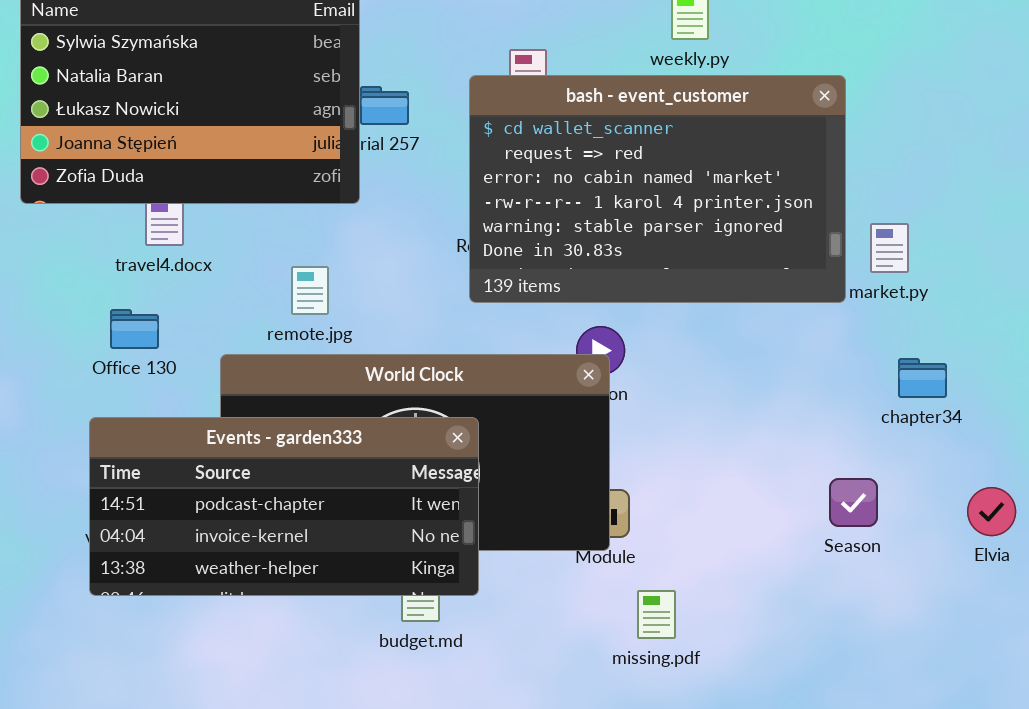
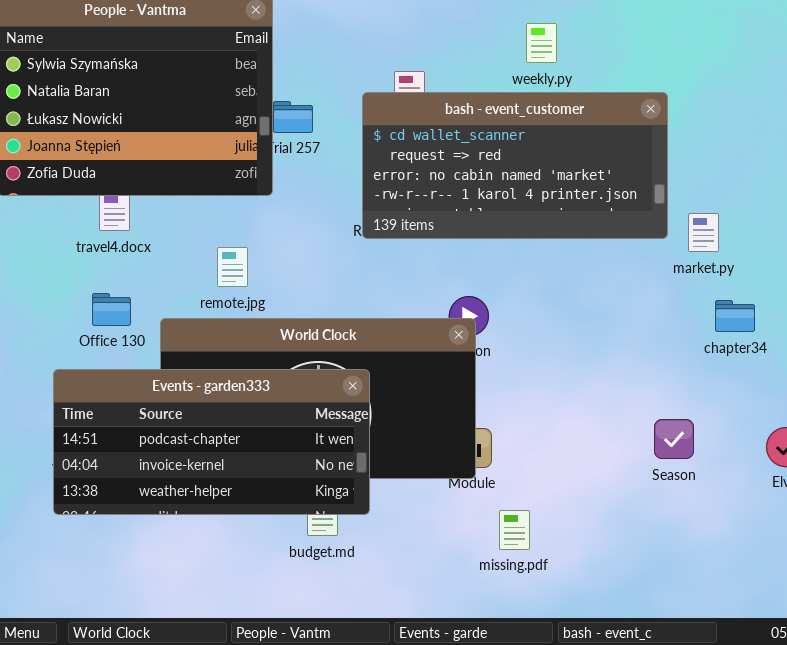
bash - event_customer: [469,75,846,303] -> [362,92,668,239], resized
Office 130: [110,309,159,349] -> [92,293,131,326], moved
chapter34: [898,358,947,398] -> [715,300,755,332], moved

